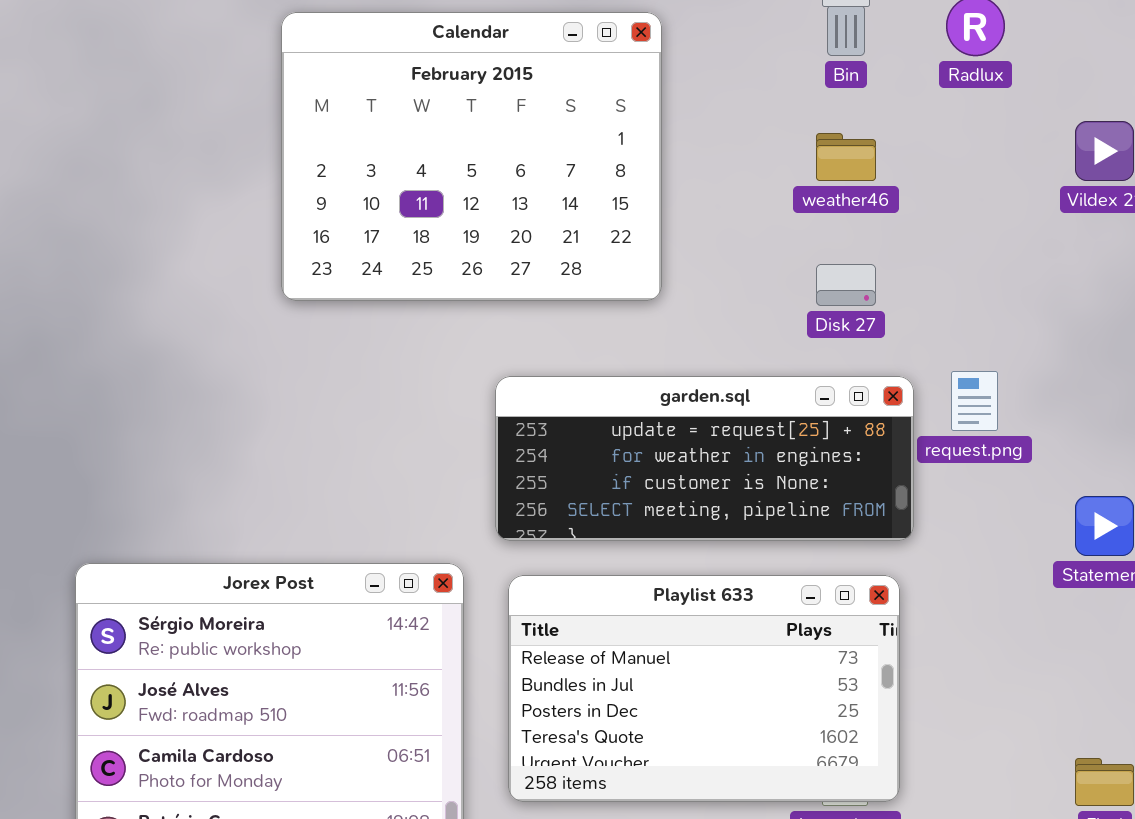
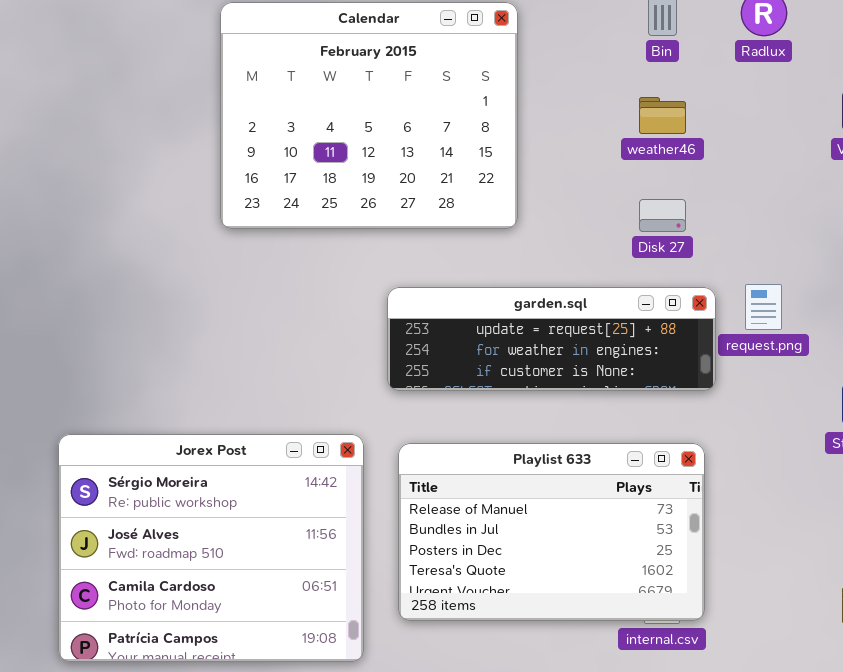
garden.sql: [495,376,914,541] -> [387,287,716,391], resized

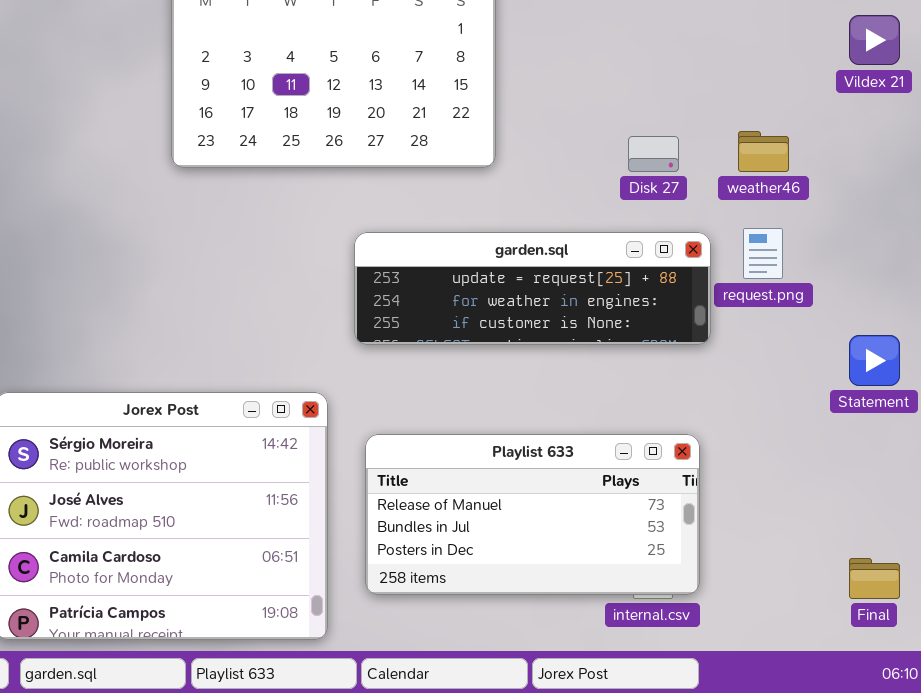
weather46: [639,97,686,134] -> [738,131,789,172], moved
Playlist 633: [398,443,705,621] -> [365,434,700,595], resized

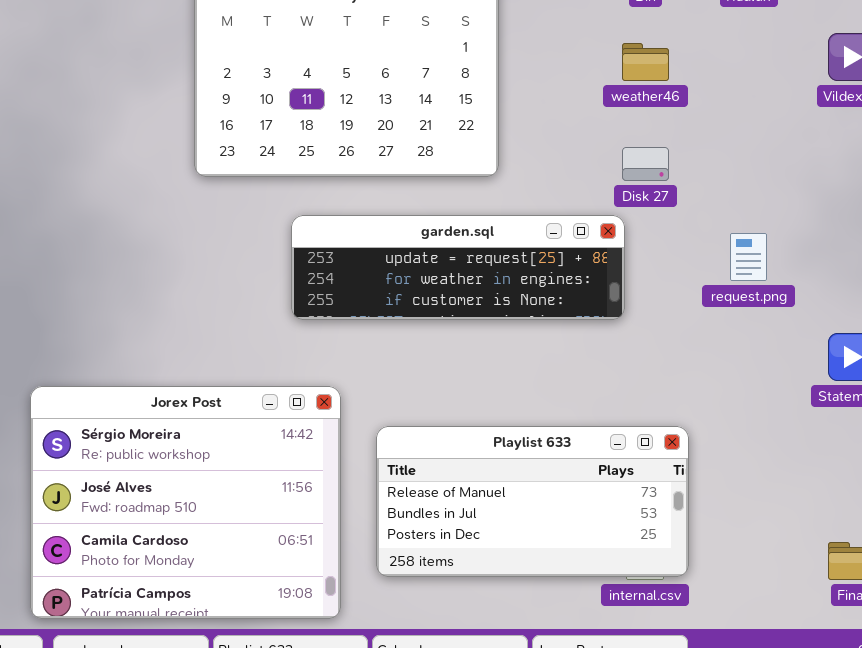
weather46: [738,131,789,172] -> [622,43,669,81], moved
garden.sql: [354,232,711,345] -> [291,215,625,320], moved

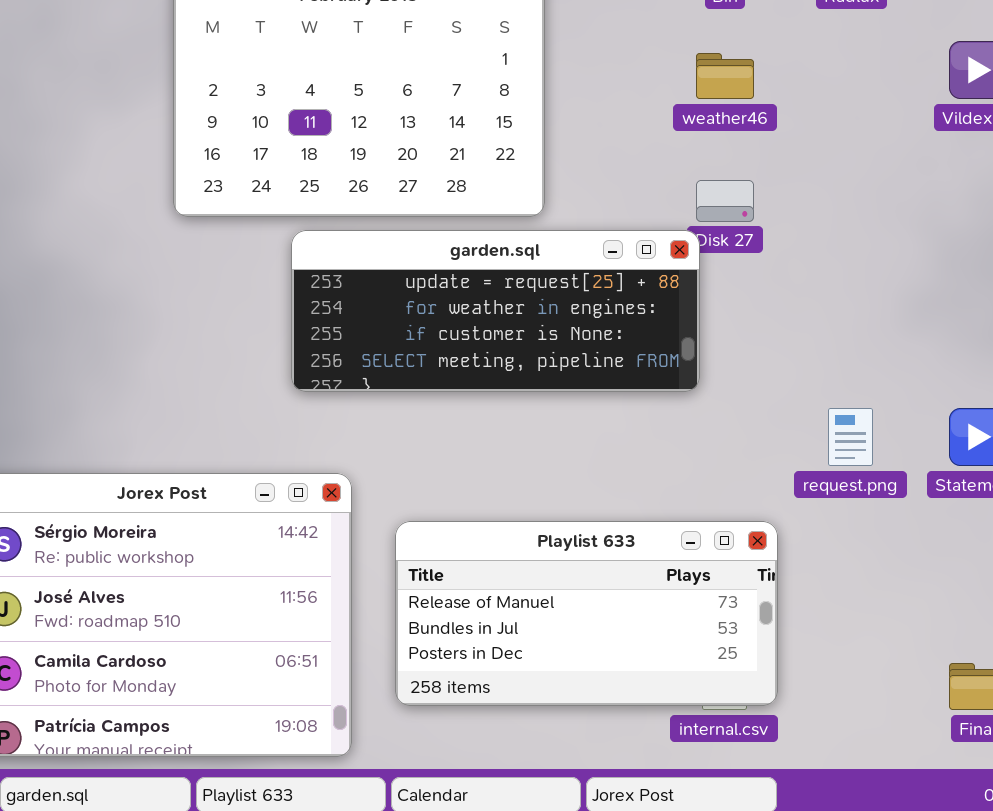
garden.sql: [291,215,625,320] -> [291,230,700,392], resized
request.png: [730,233,767,281] -> [828,408,873,466], moved

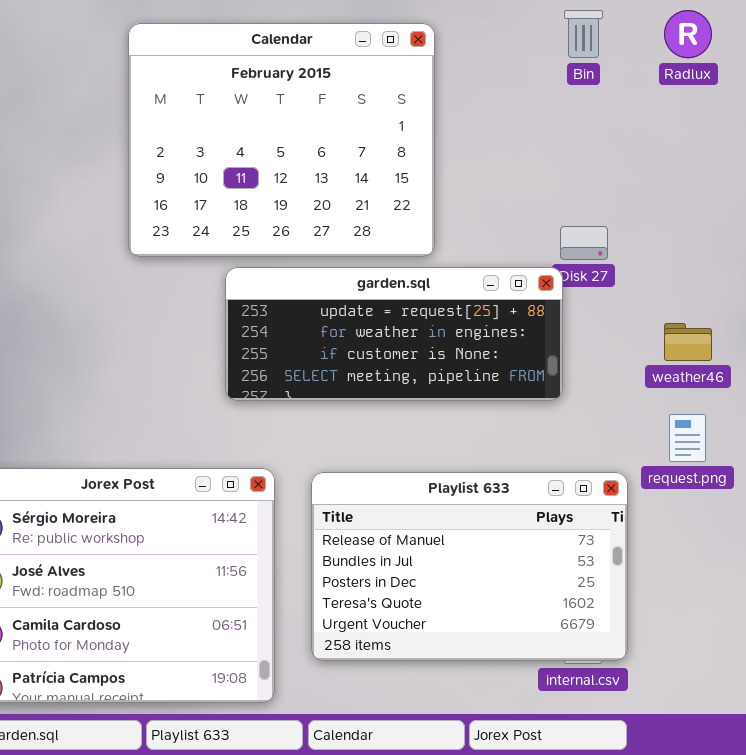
weather46: [696,53,754,99] -> [664,323,712,361], moved
Playlist 633: [395,521,778,706] -> [311,472,628,661], resized

